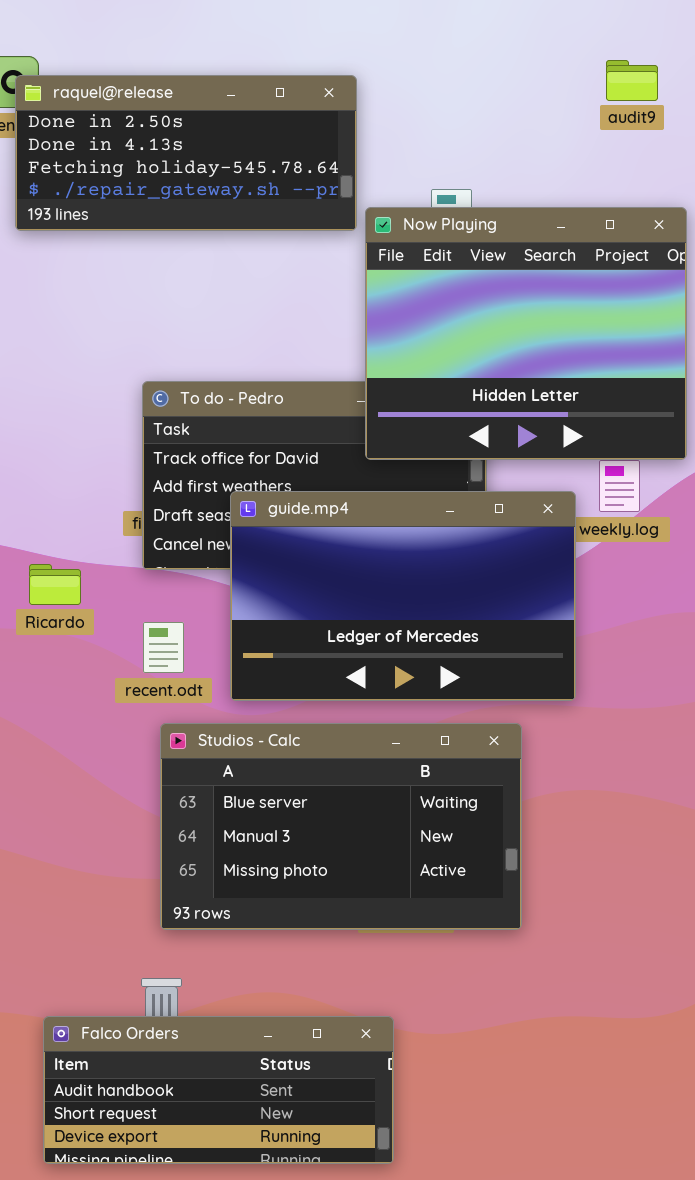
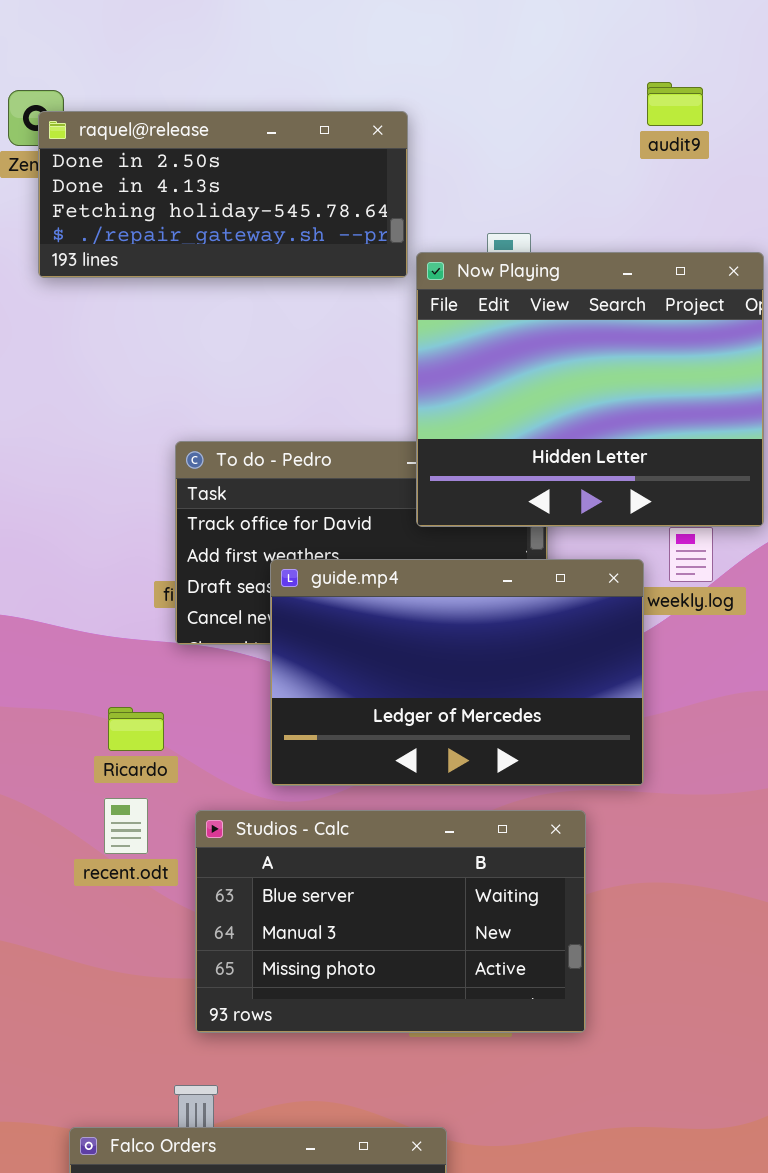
audit9: [606,60,658,101] -> [647,82,703,126], moved
Ricardo: [29,564,81,605] -> [108,707,164,751], moved
recent.odt: [143,622,184,673] -> [104,798,148,854], moved

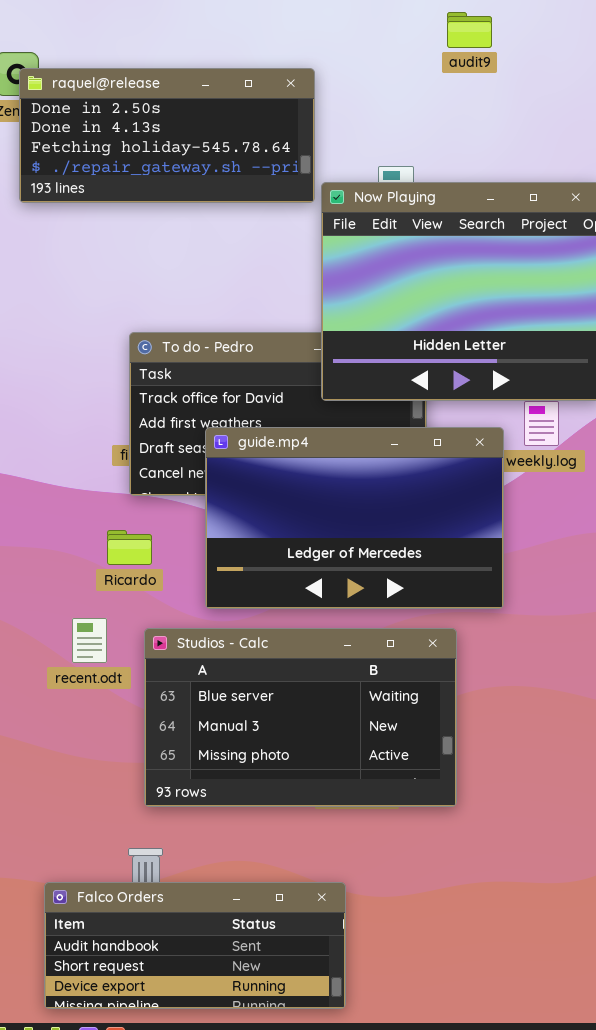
audit9: [647,82,703,126] -> [447,12,492,48], moved
Ricardo: [108,707,164,751] -> [107,530,152,565], moved

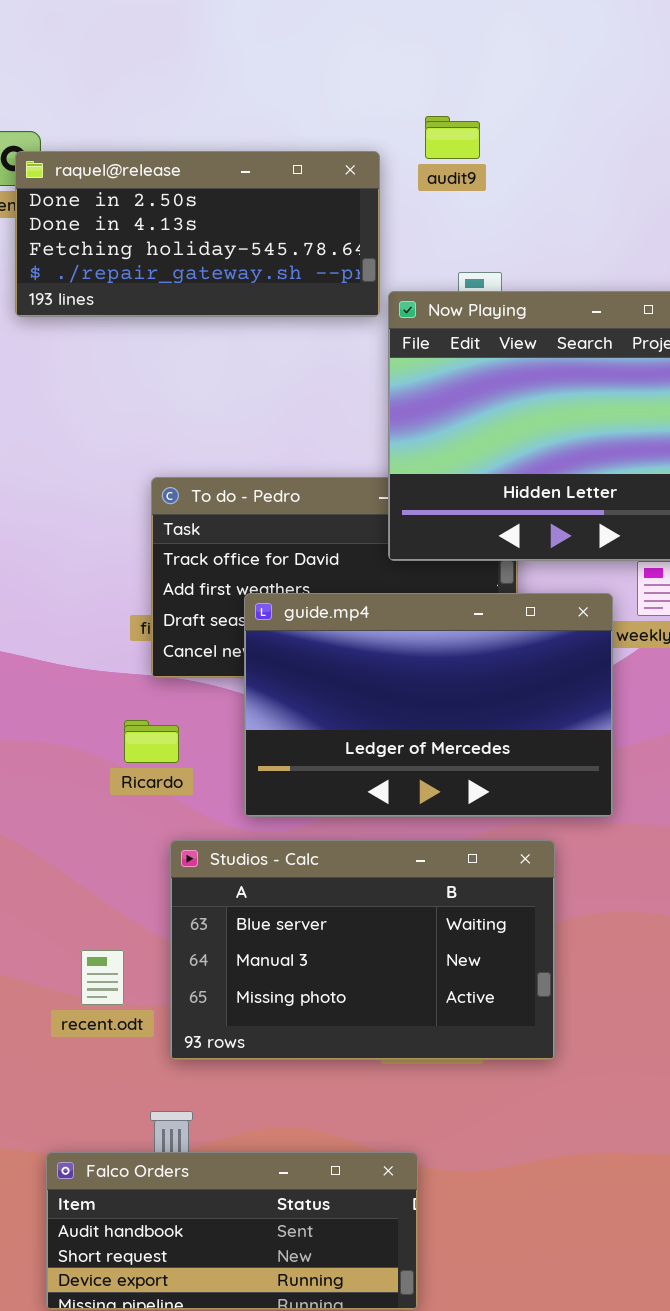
audit9: [447,12,492,48] -> [425,116,480,159], moved
recent.odt: [72,618,107,663] -> [81,950,124,1005], moved

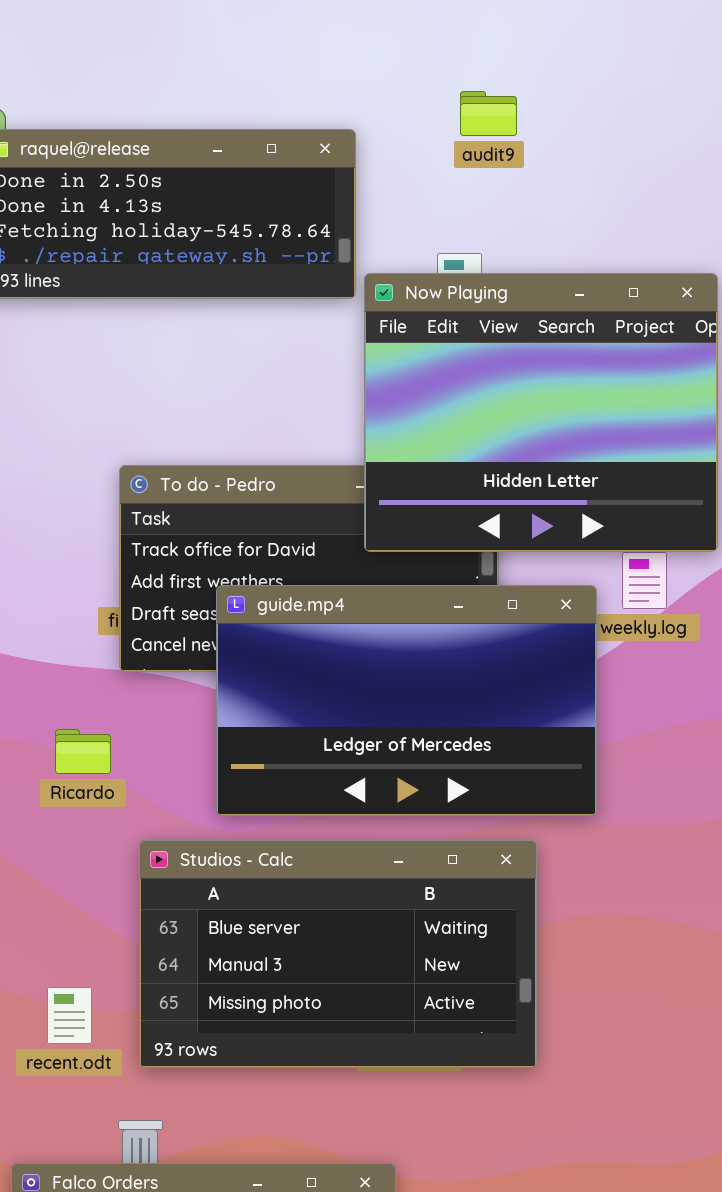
audit9: [425,116,480,159] -> [460,91,517,136], moved
Ricardo: [124,720,179,763] -> [55,729,111,774], moved
recent.odt: [81,950,124,1005] -> [47,987,92,1044], moved

